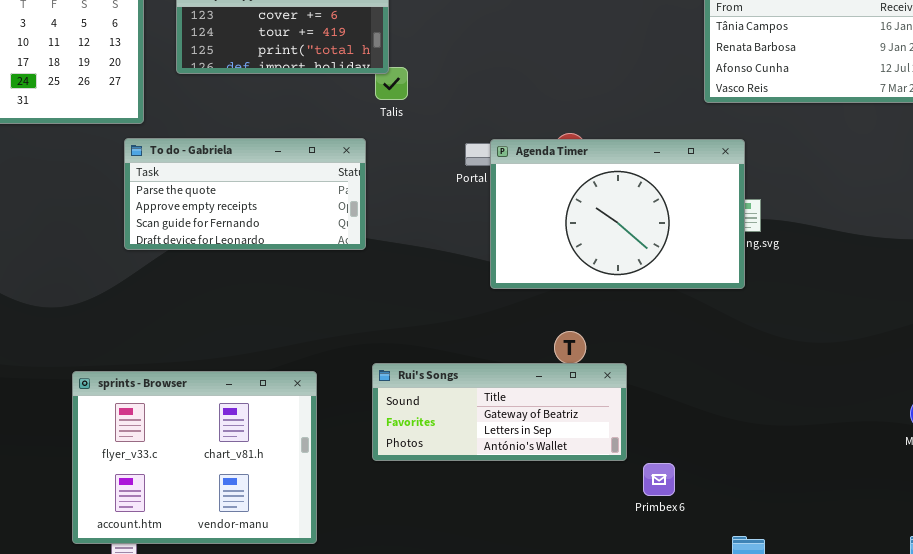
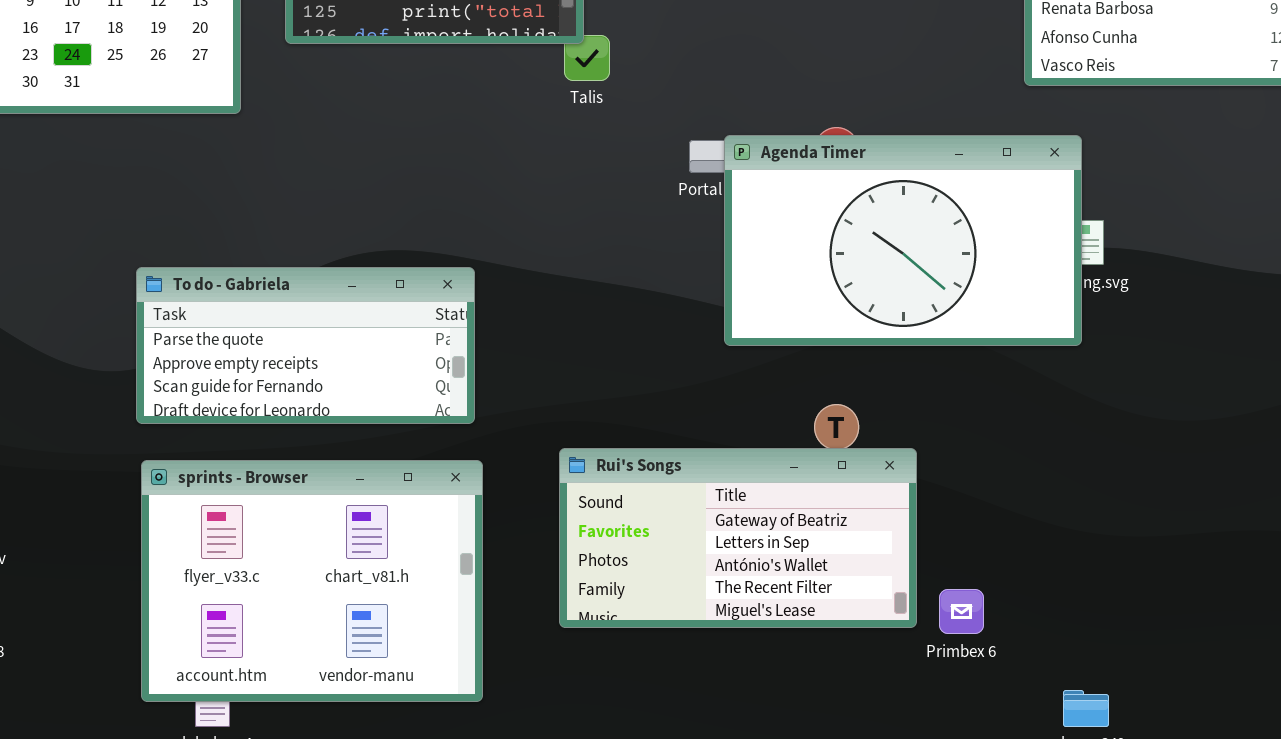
To do - Gabriela: [124,138,366,250] -> [136,267,475,424], moved
Rui's Songs: [372,363,627,461] -> [559,448,917,628], resized

